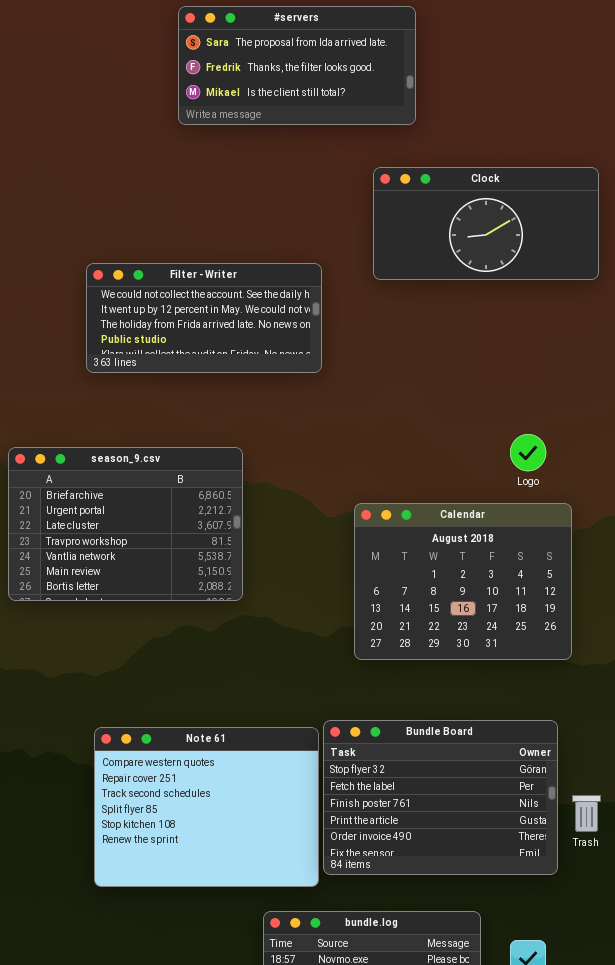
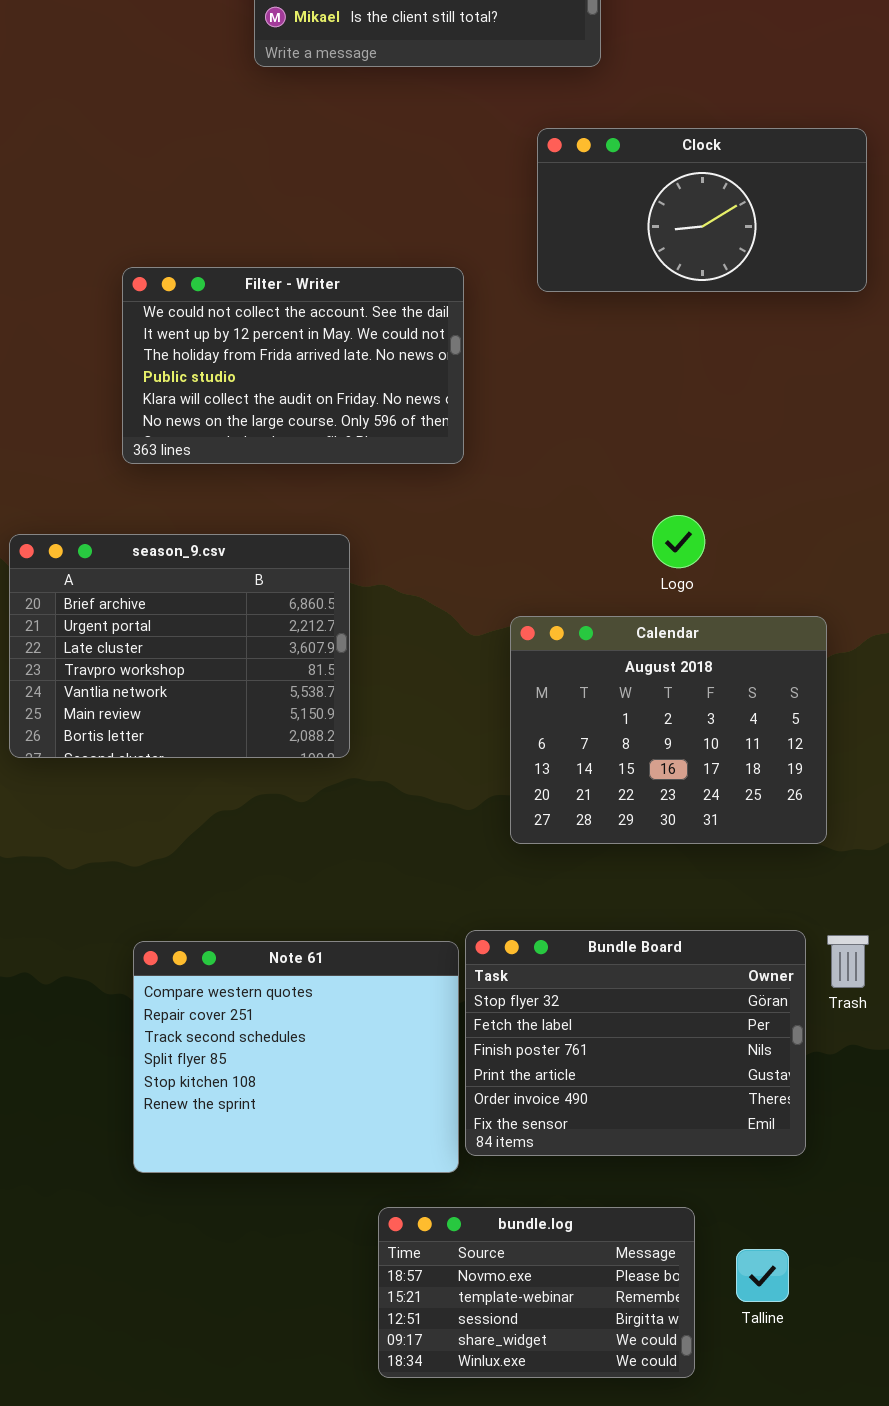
Filter - Writer: [86,263,322,373] -> [122,267,464,464], resized
Logo: [510,434,546,471] -> [652,515,705,568], moved
Trash: [572,795,601,832] -> [827,935,869,988], moved

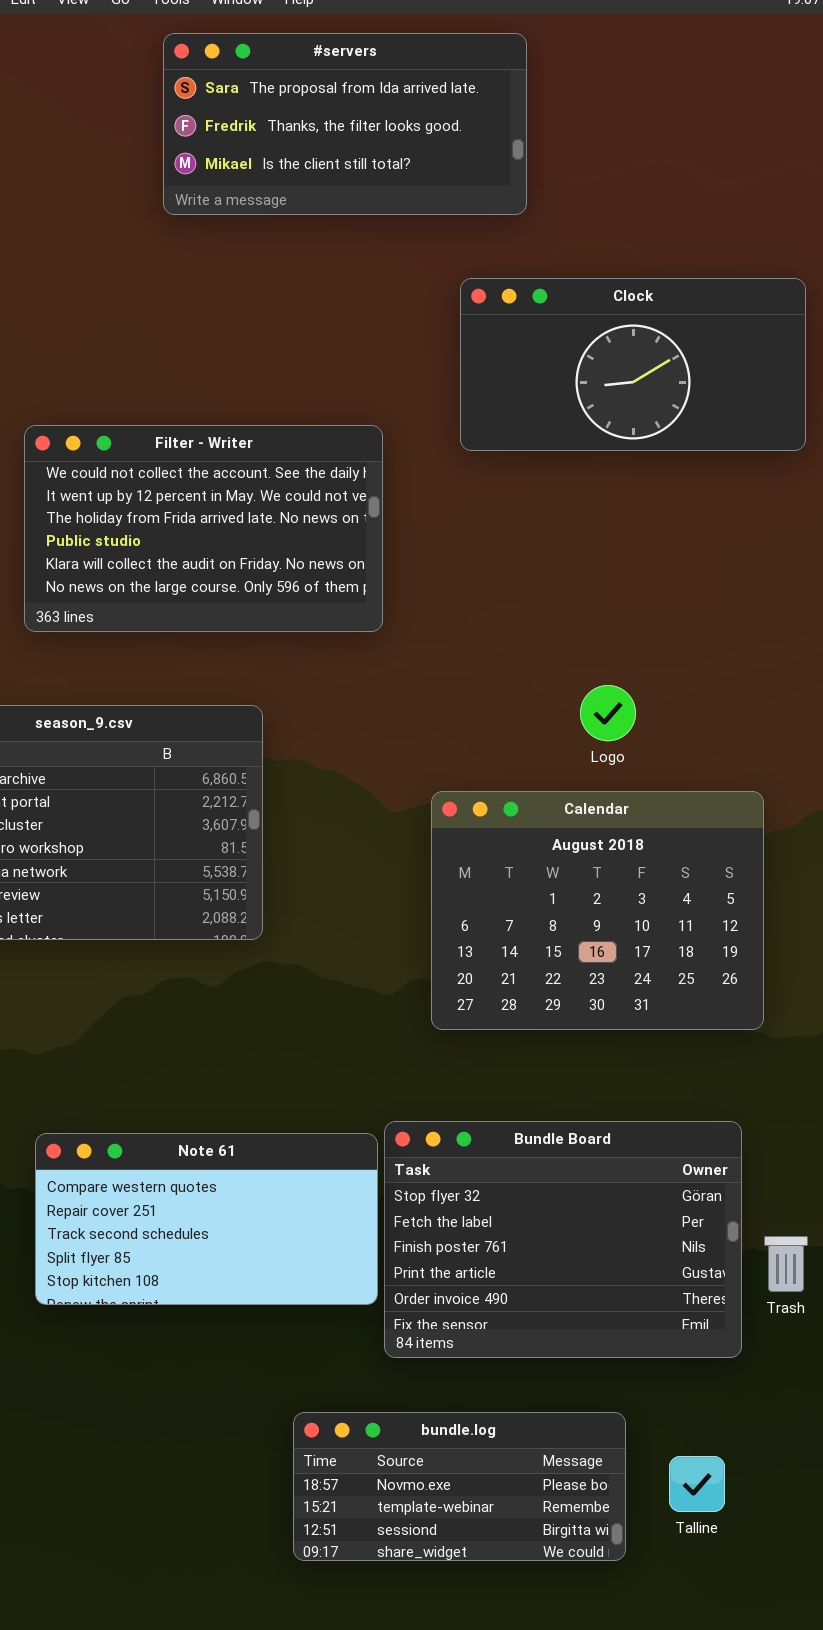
Trash: [827,935,869,988] -> [764,1236,808,1292], moved
Note 61: [133,941,459,1173] -> [35,1133,378,1305], resized
bundle.log: [378,1207,695,1378] -> [293,1412,626,1561], resized

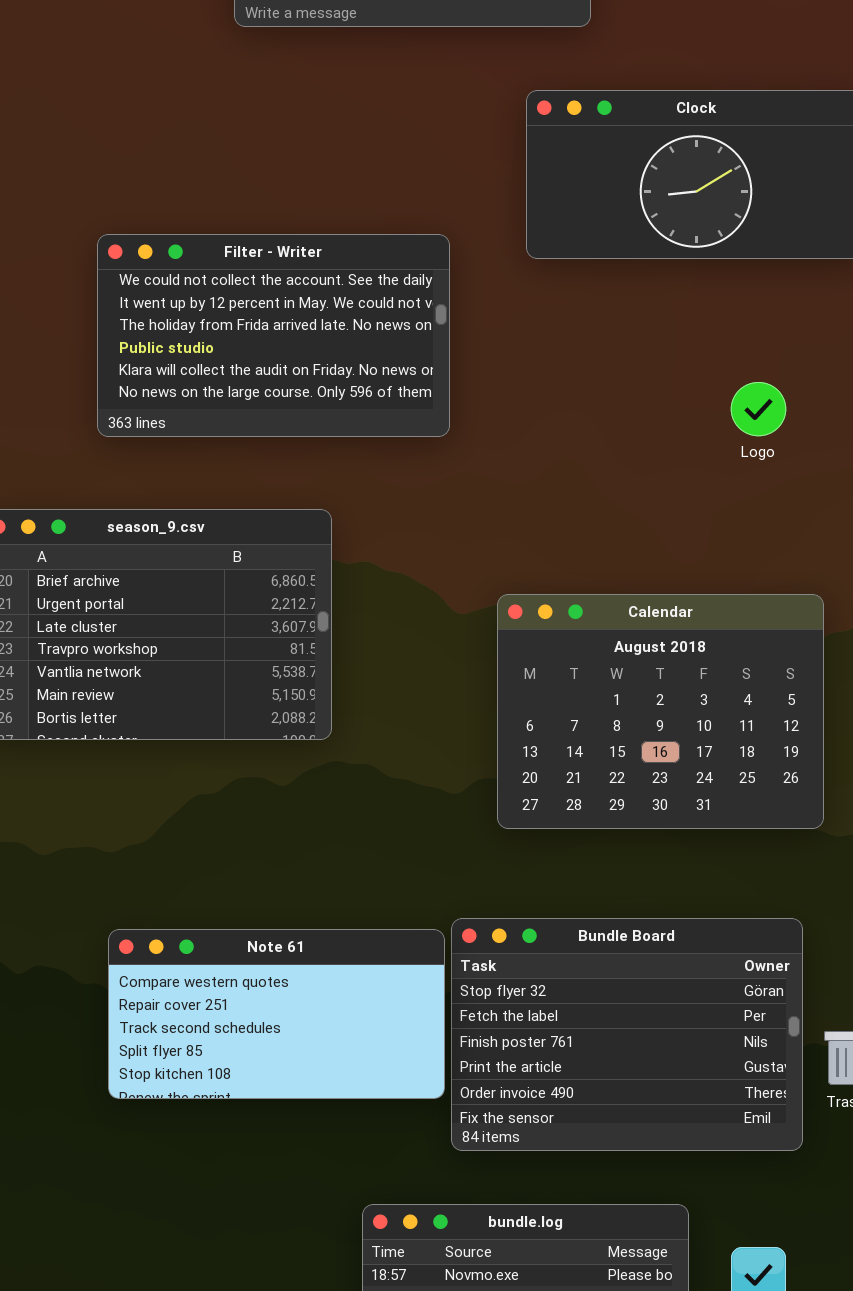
Logo: [580,685,636,741] -> [731,382,786,436], moved

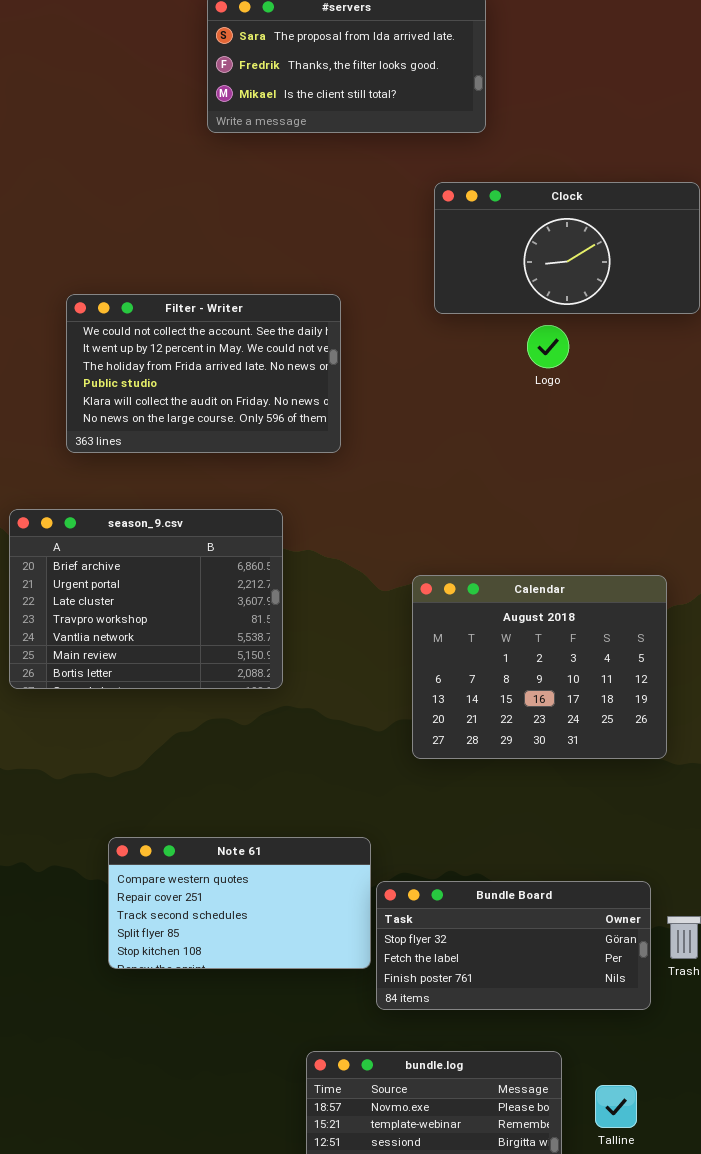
Filter - Writer: [97,234,450,437] -> [66,294,341,453], moved
Logo: [731,382,786,436] -> [527,325,569,368], moved
Bundle Board: [451,918,803,1151] -> [376,881,651,1010], resized

